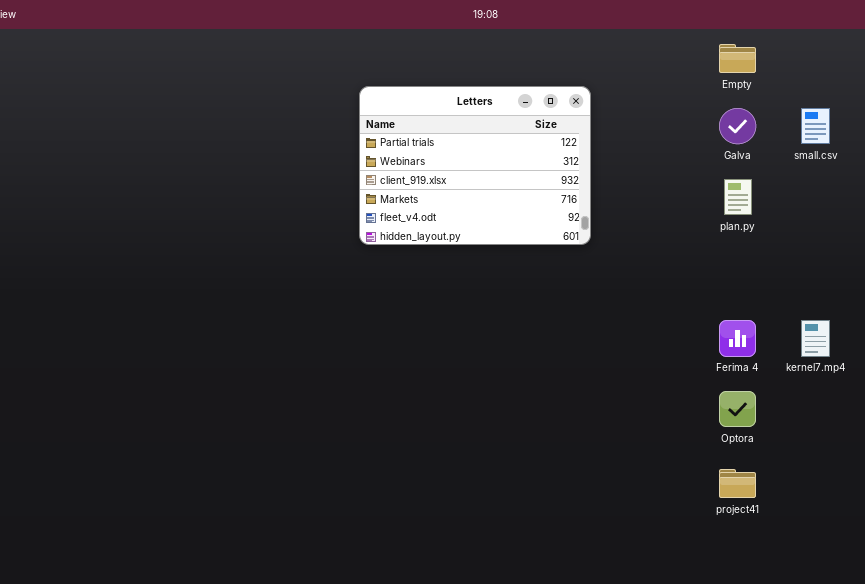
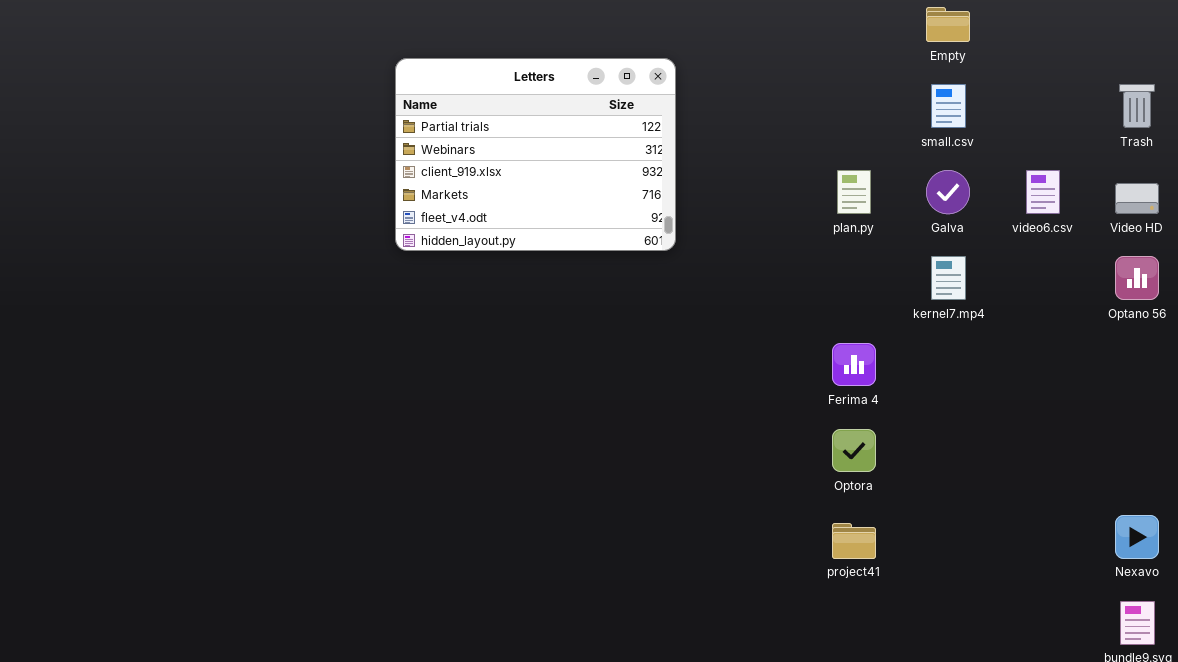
Empty: [719,44,756,73] -> [926,7,970,42], moved
Galva: [719,108,756,144] -> [926,170,970,214], moved
kernel7.mp4: [801,320,830,357] -> [931,256,966,300], moved

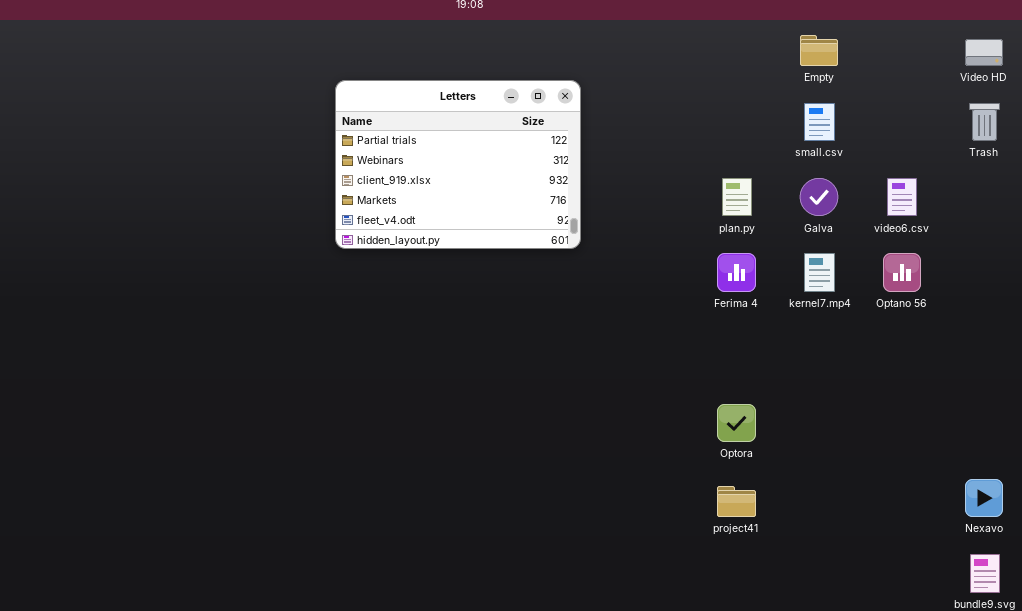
Video HD: [1115,183,1159,214] -> [965,39,1003,66], moved
Optano 56: [1115,256,1159,300] -> [883,253,921,292], moved
Ferima 4: [832,343,876,386] -> [717,253,756,292], moved

